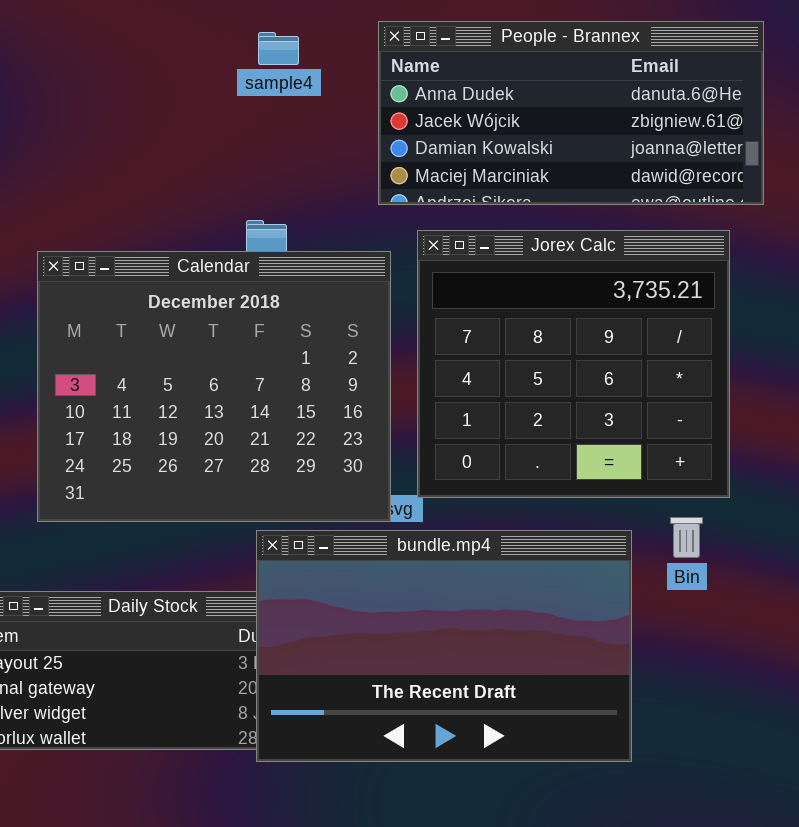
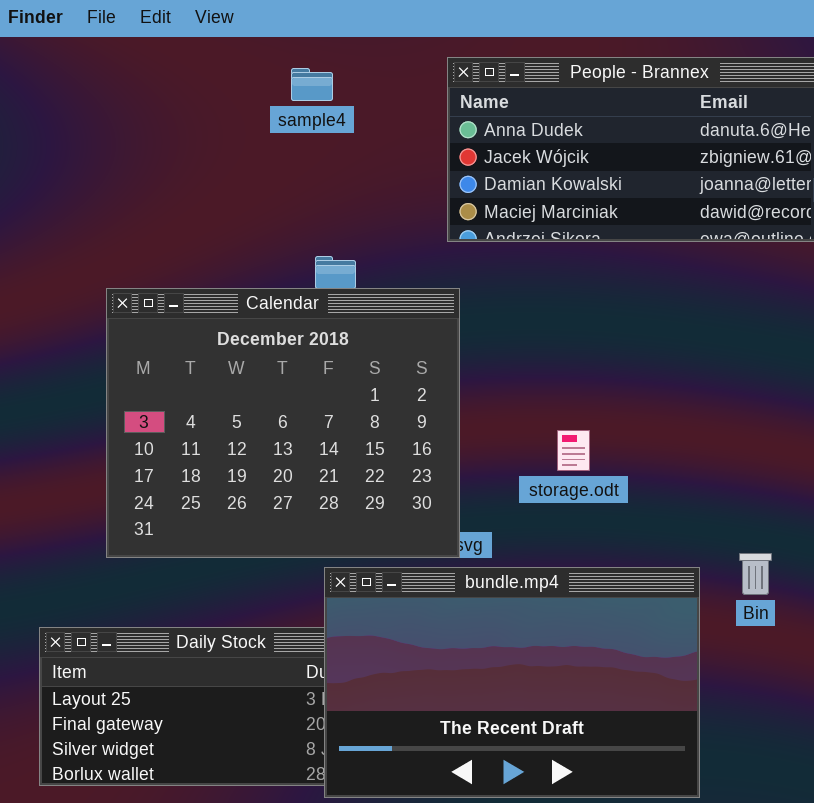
sample4: [258,32,299,65] -> [291,68,333,101], moved
Jorex Calc: [417,230,730,498] -> none, closed

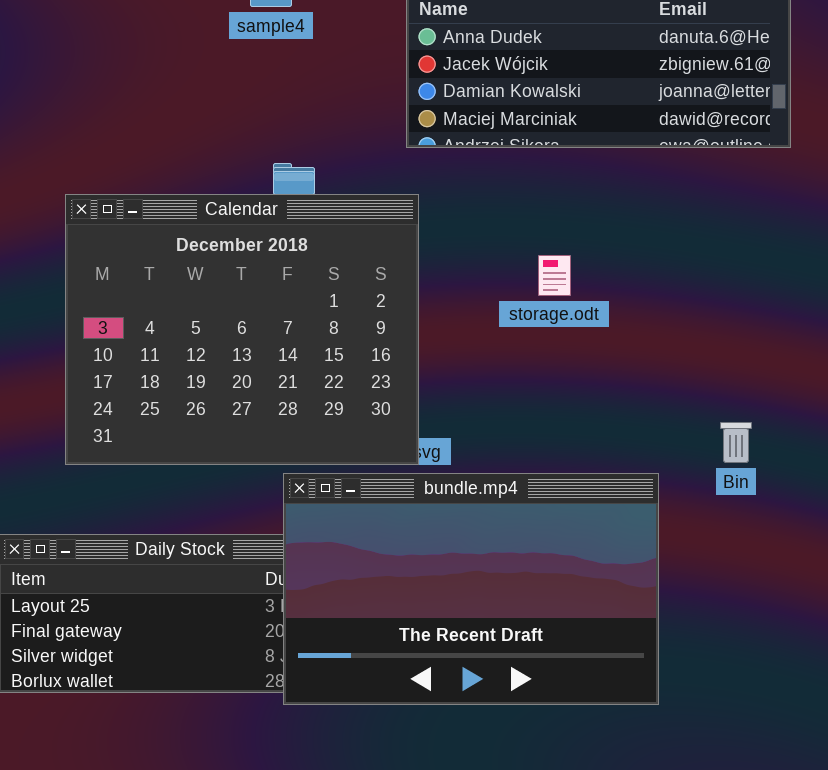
storage.odt: [557,430,590,471] -> [538,255,571,296], moved
Bin: [739,553,772,595] -> [720,422,752,463], moved

